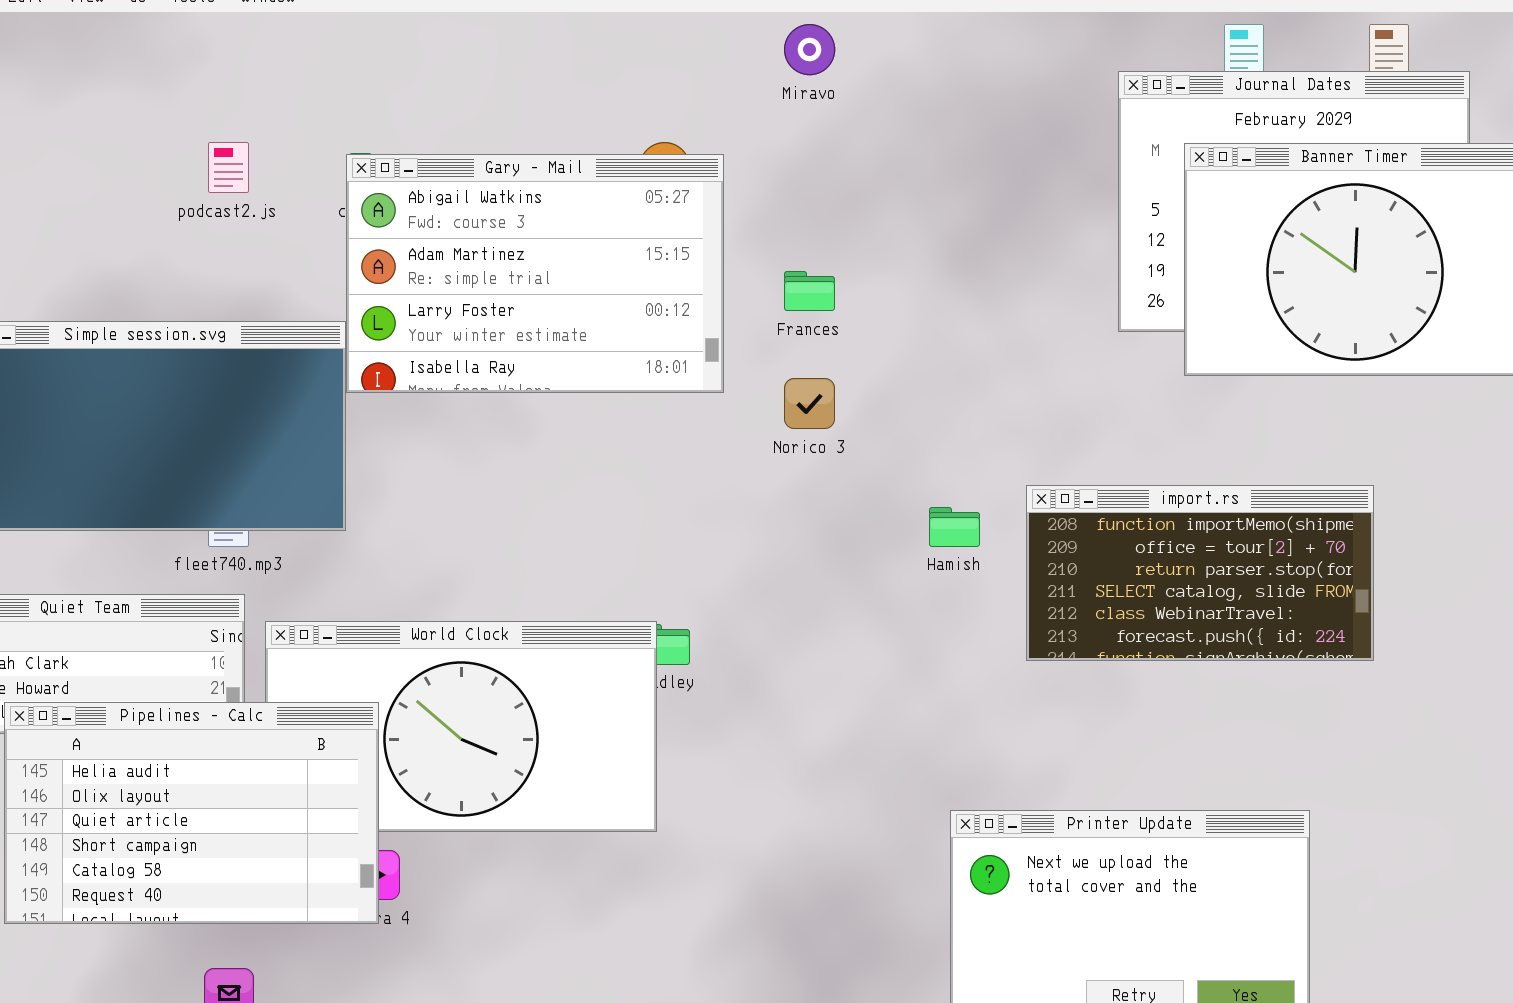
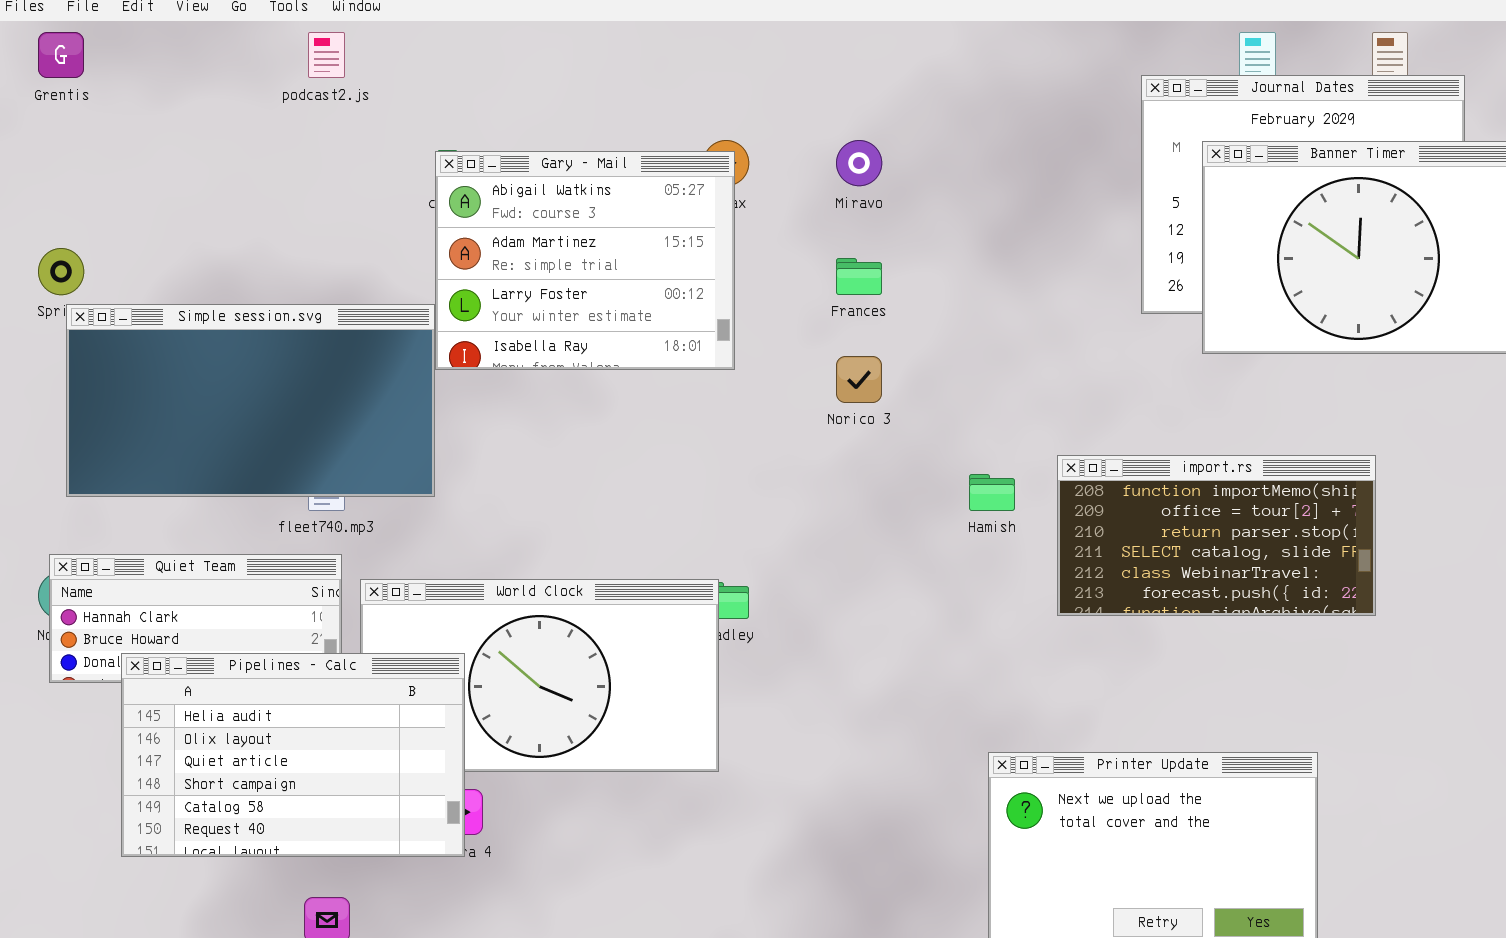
Miravo: [784,24,835,75] -> [836,140,882,186], moved
podcast2.js: [208,142,249,193] -> [308,32,345,78], moved
Gary - Mail: [346,154,724,393] -> [435,151,735,370], resized

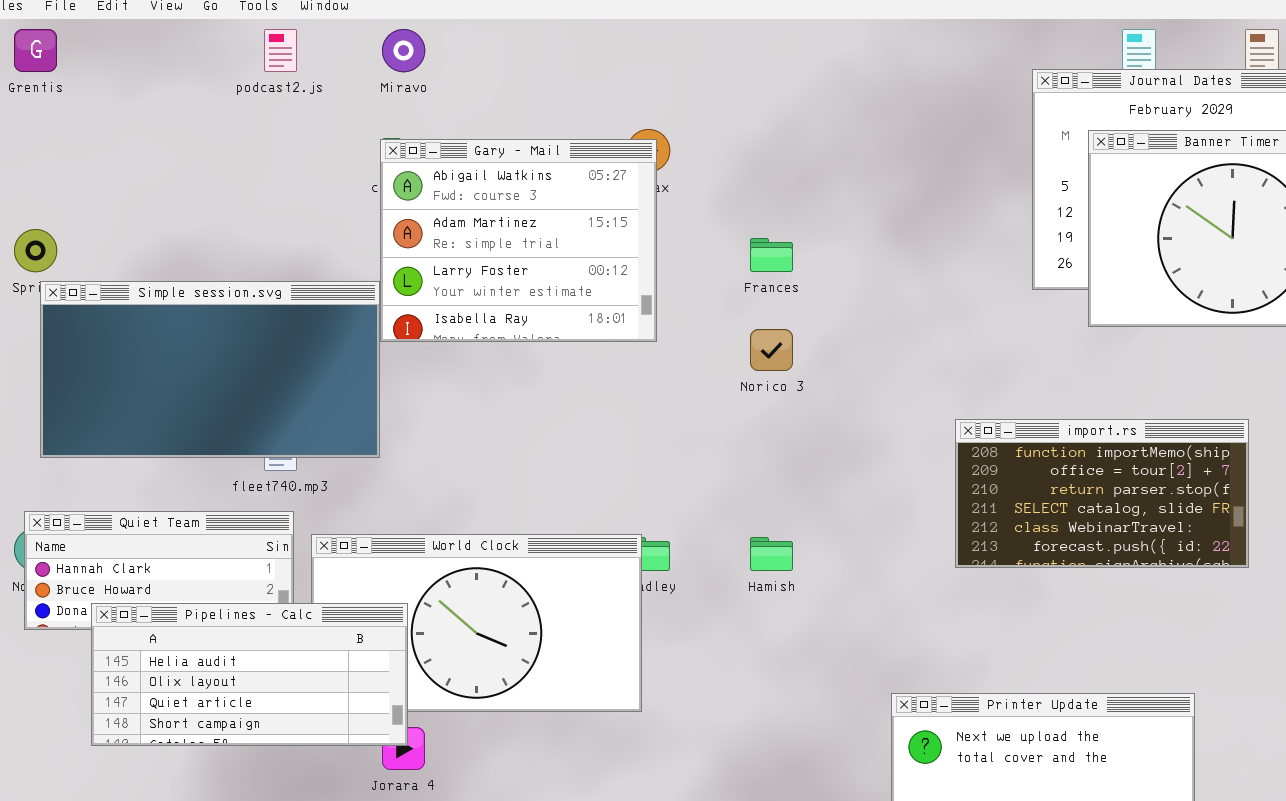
Miravo: [836,140,882,186] -> [382,29,425,72], moved
Hamish: [969,474,1015,511] -> [750,537,793,571], moved
Pipelines - Calc: [121,653,465,857] -> [91,603,408,746], resized

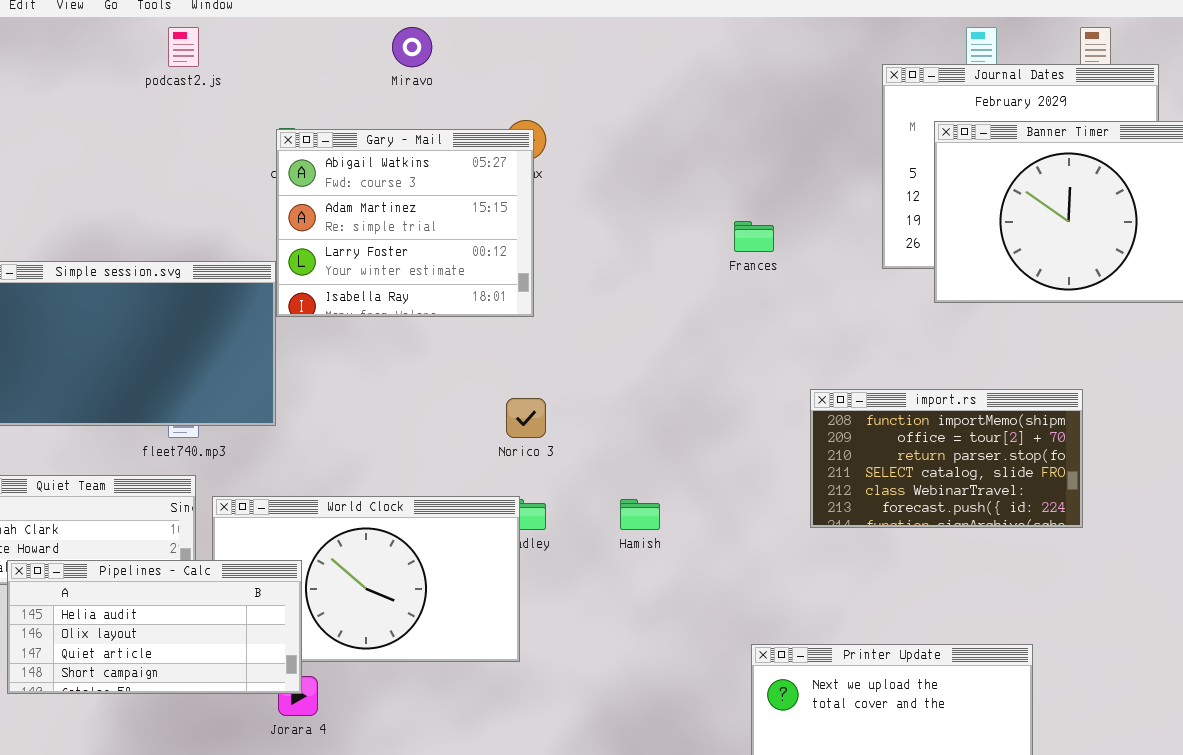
Miravo: [382,29,425,72] -> [392,27,432,67], moved
Frances: [750,238,793,272] -> [734,221,774,252], moved
Norico 3: [750,329,793,371] -> [506,398,546,438], moved

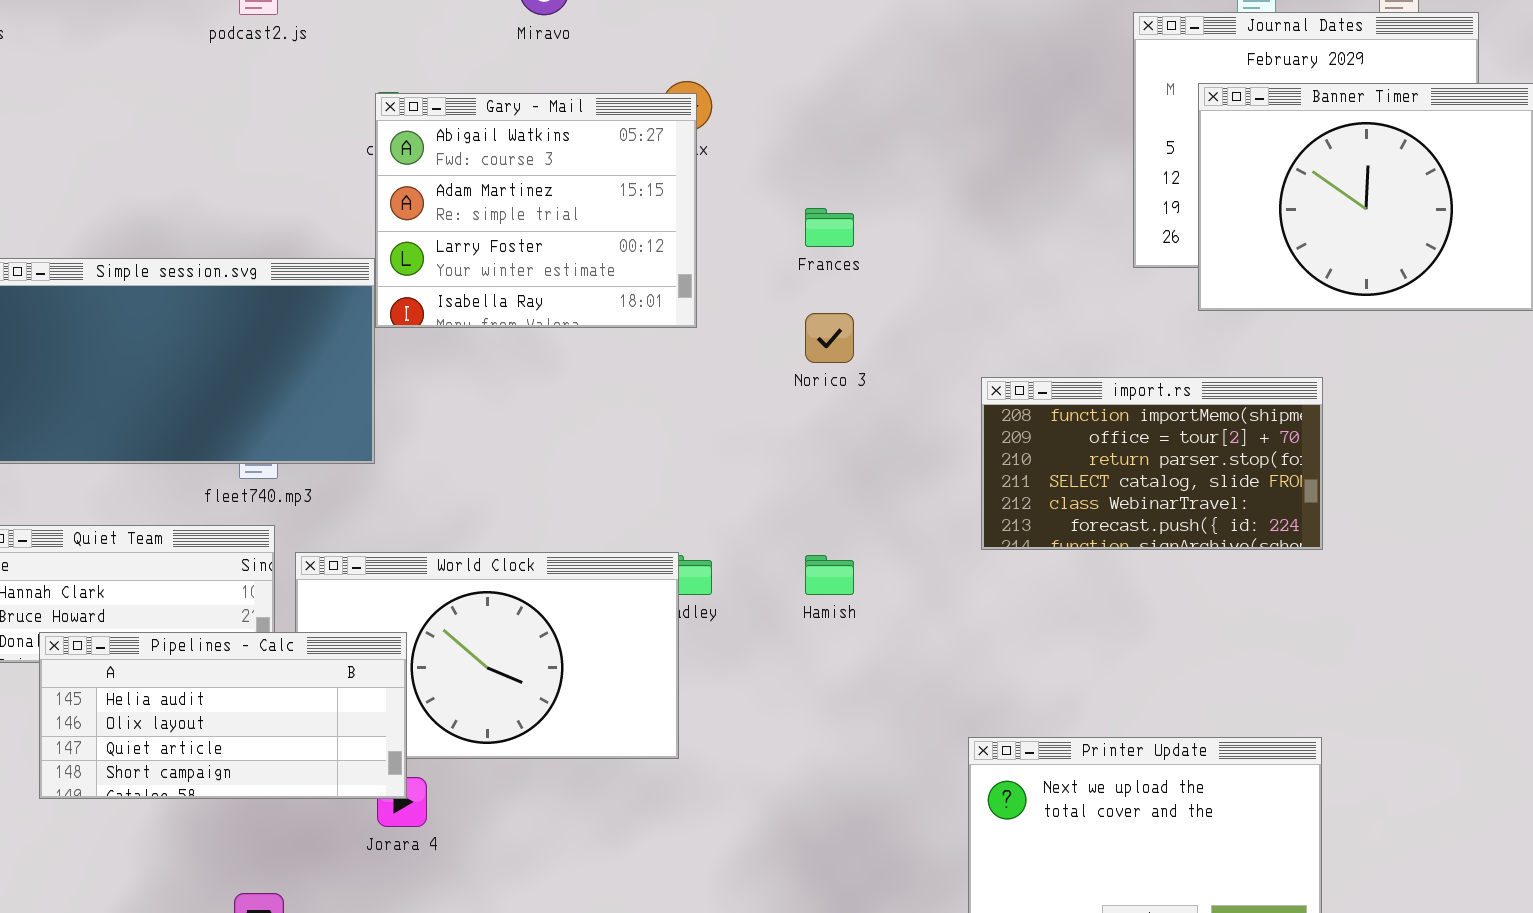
Frances: [734,221,774,252] -> [805,208,854,247], moved
import.rs: [810,389,1083,528] -> [981,377,1323,550], moved
Norico 3: [506,398,546,438] -> [805,313,854,363], moved

